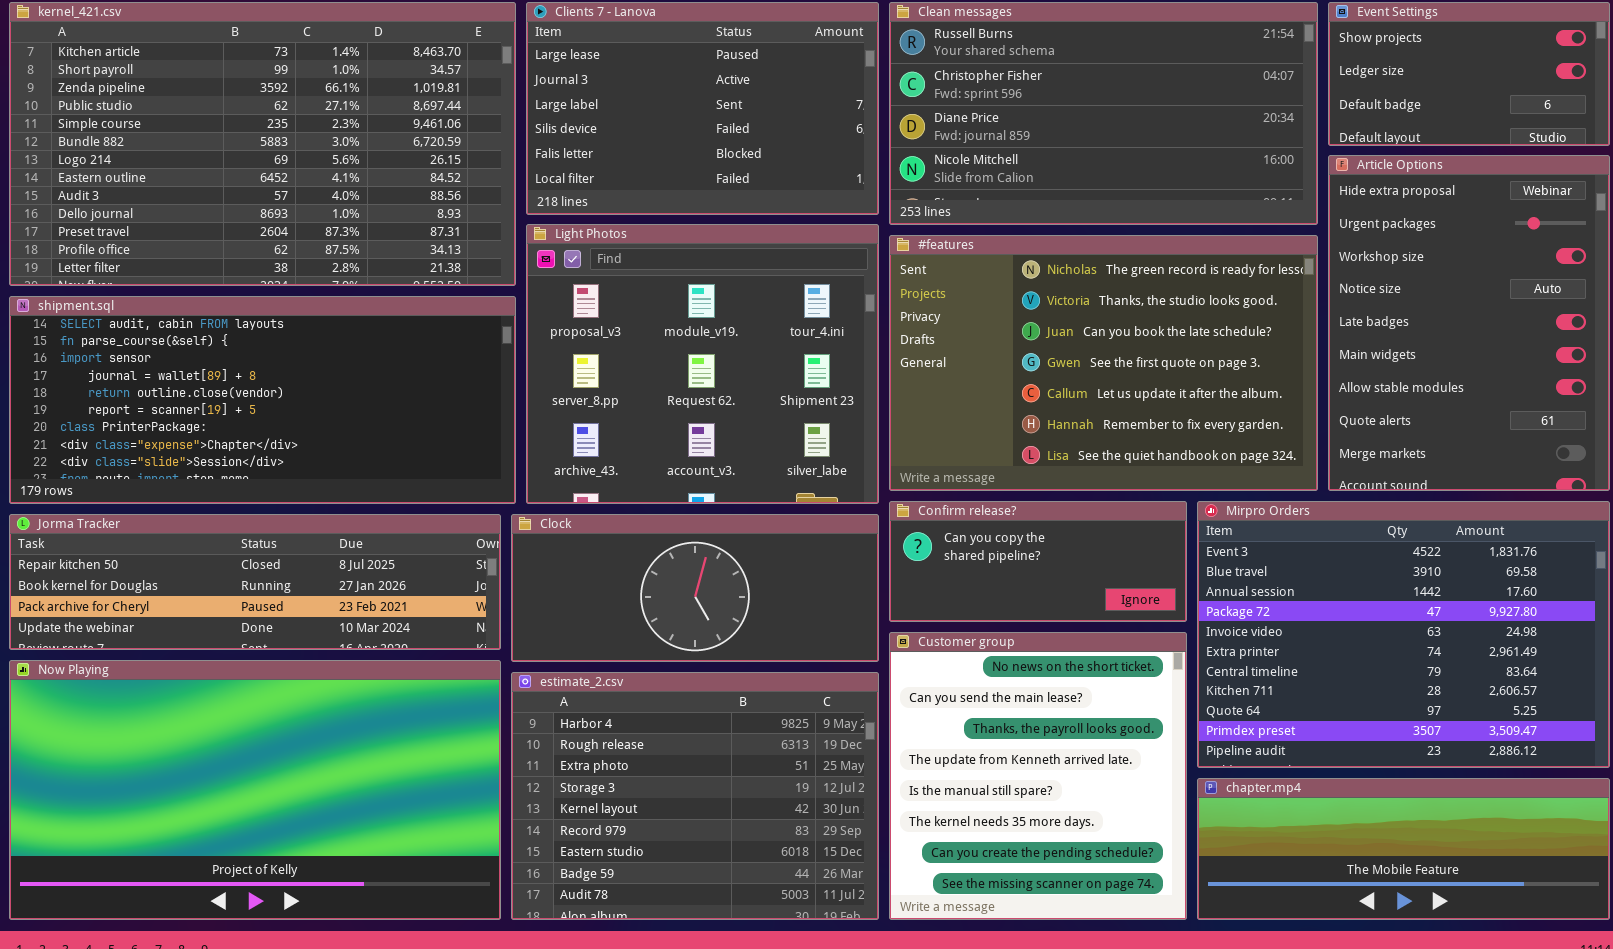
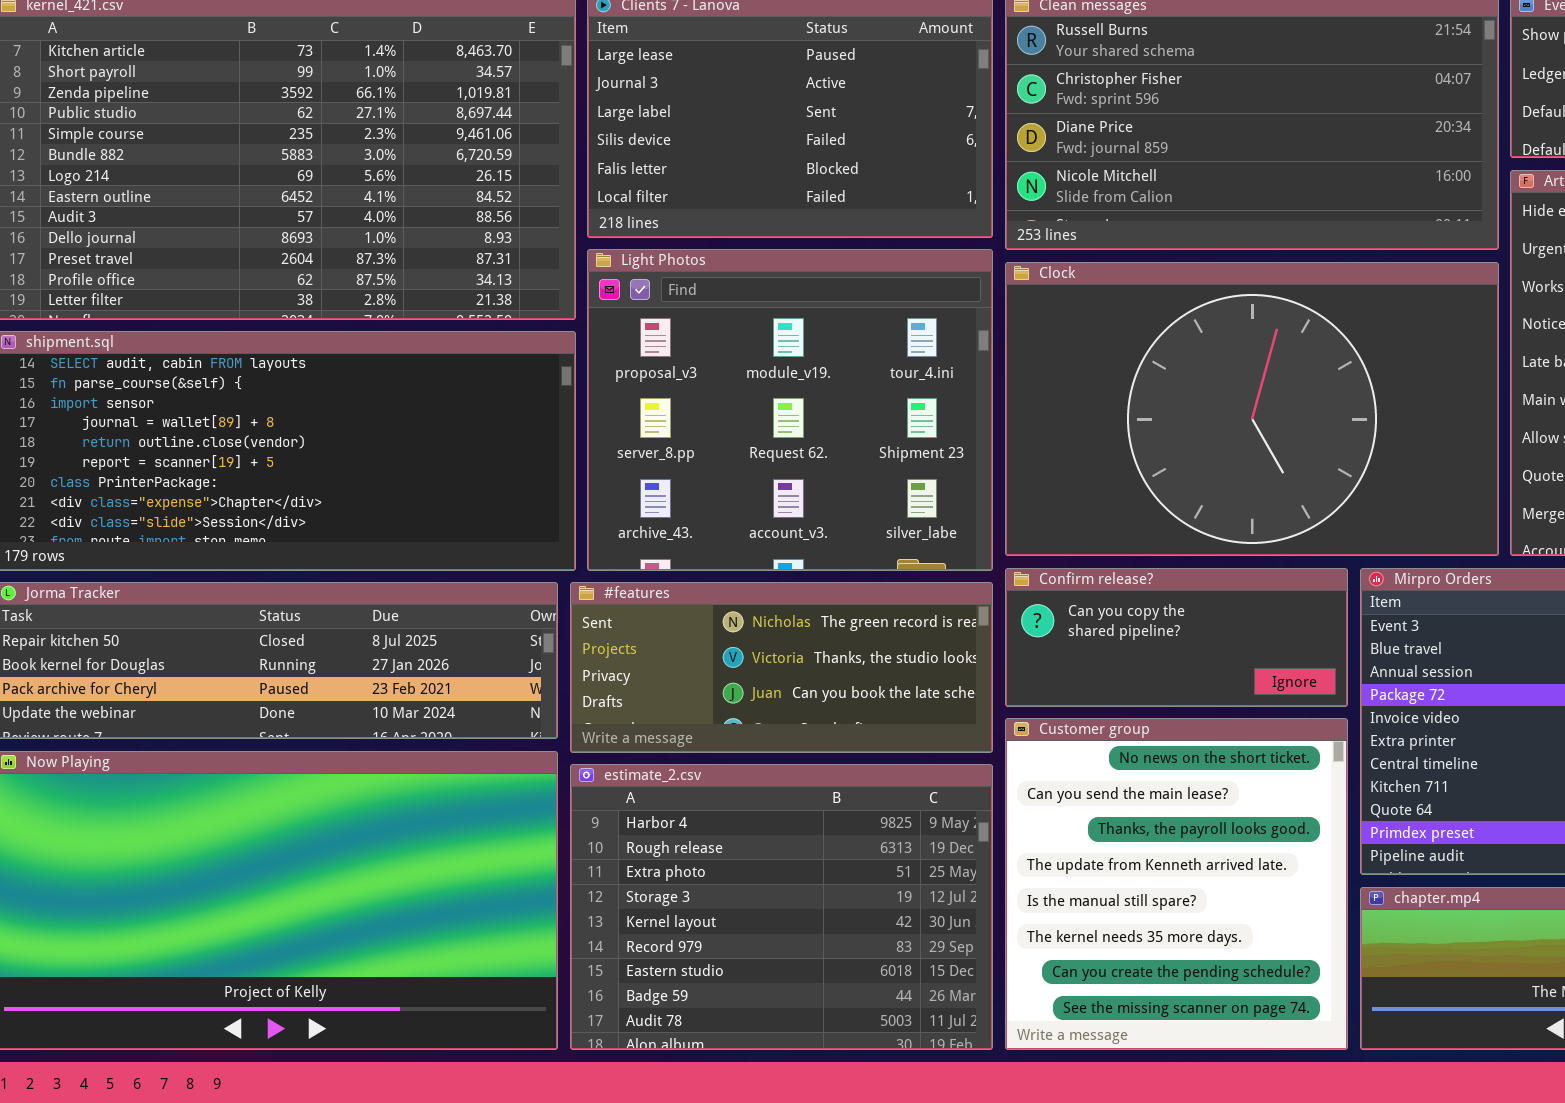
#features: [889,235,1318,491] -> [570,582,993,753], moved, resized
Clock: [511,514,879,662] -> [1005,262,1499,556], moved, resized

